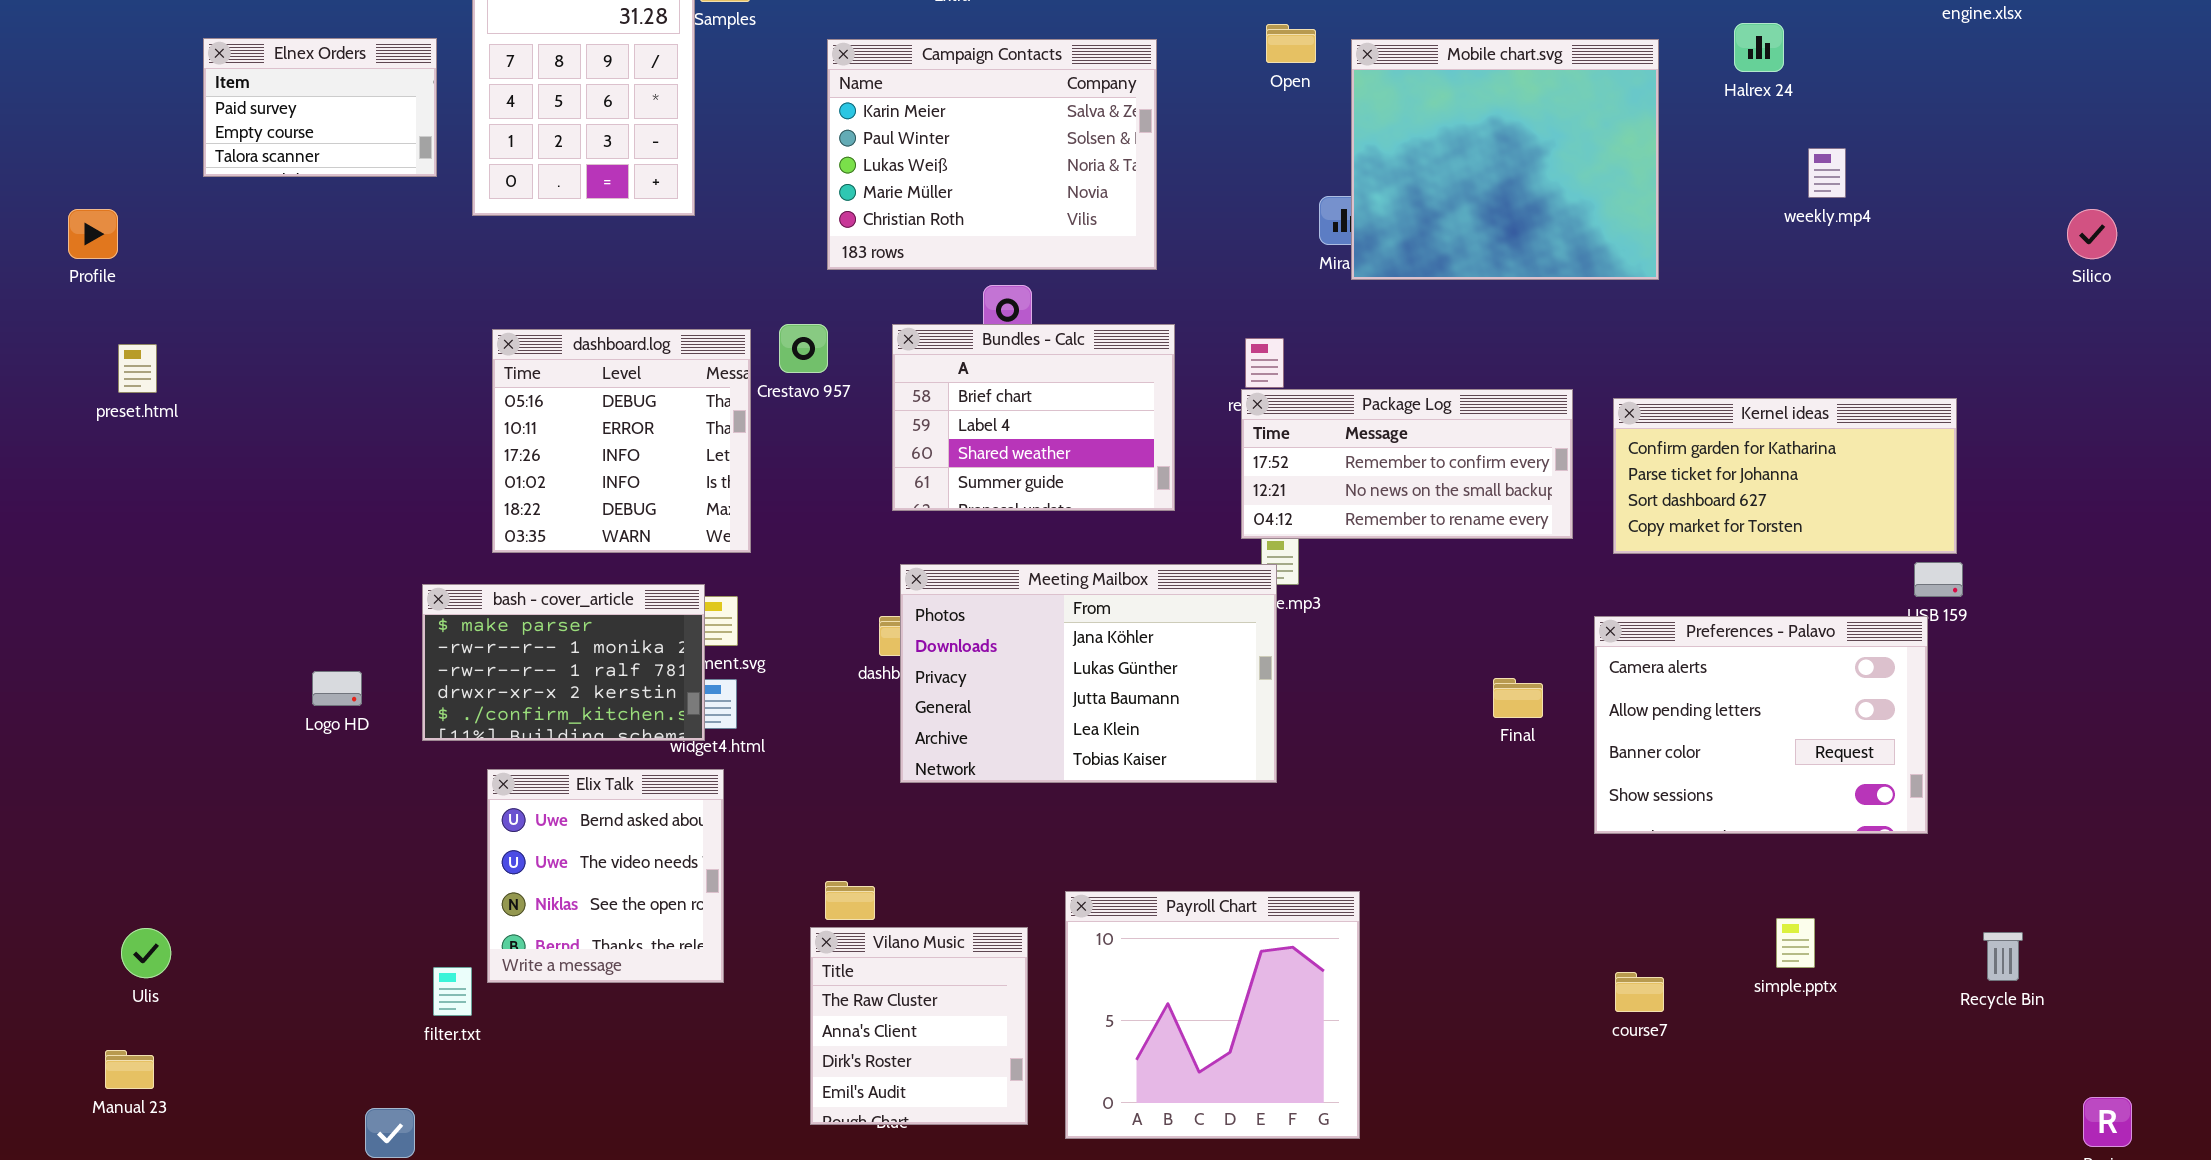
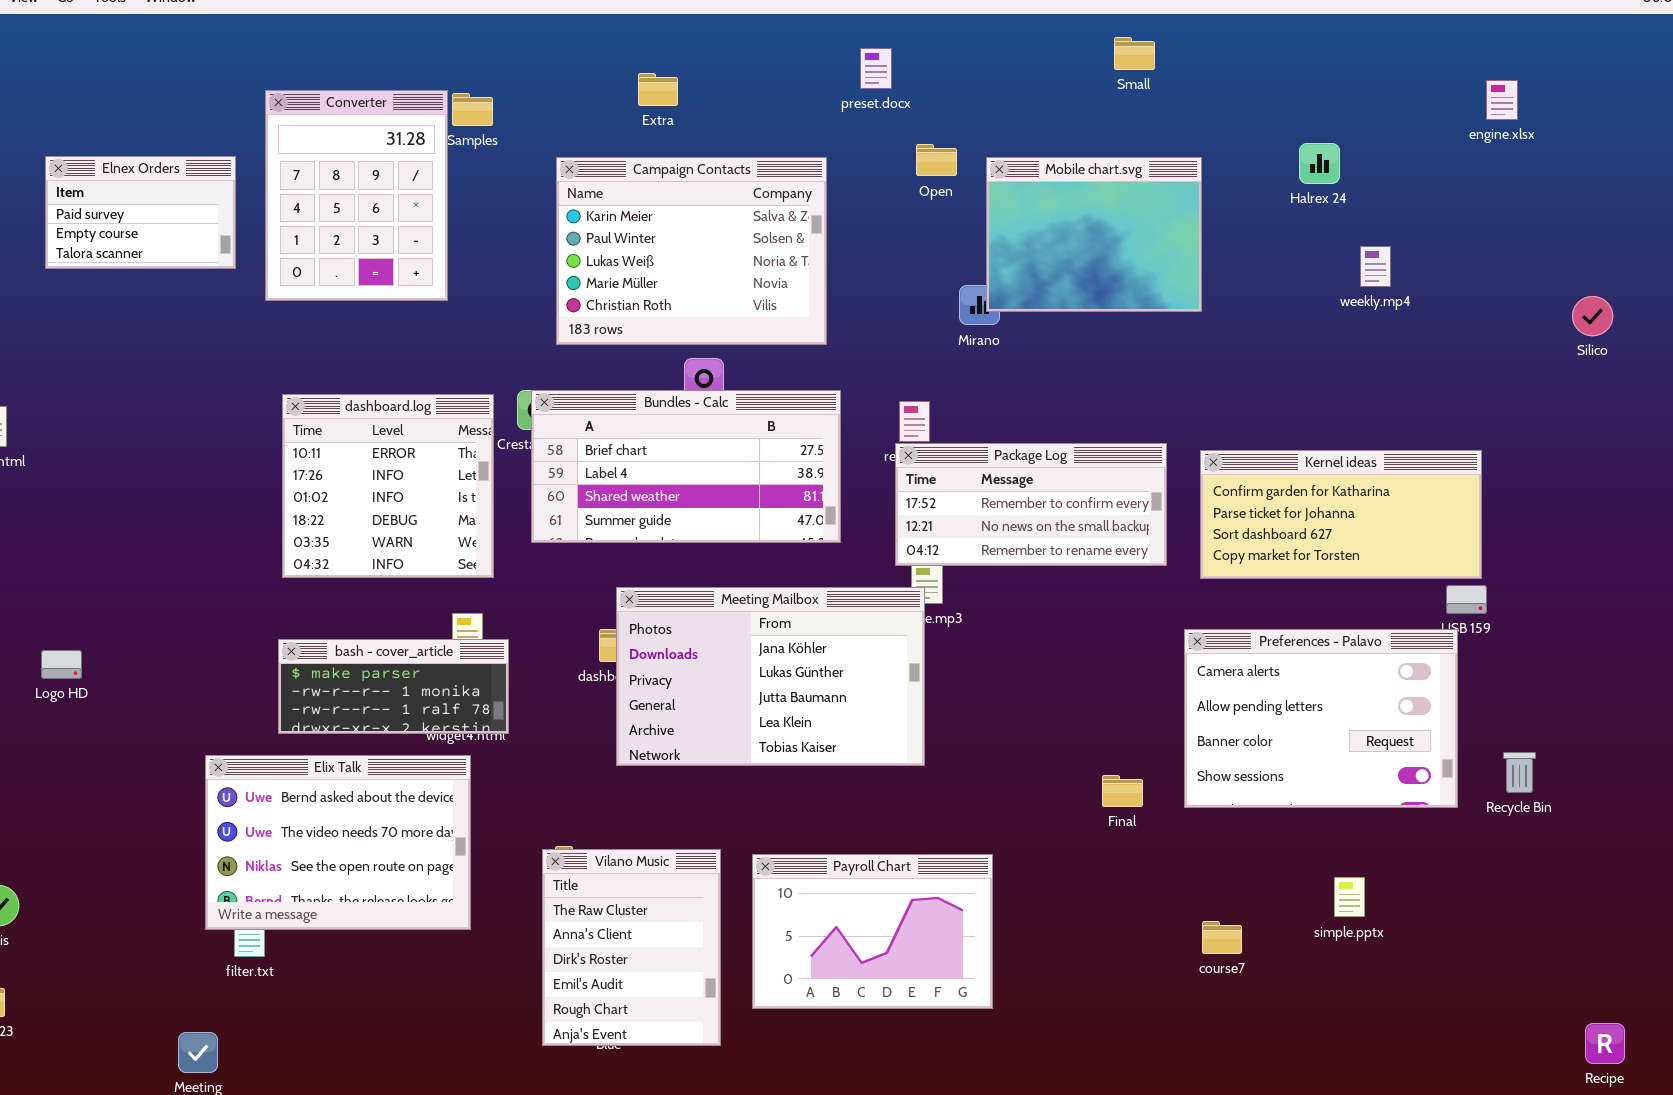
Mobile chart.svg: [1351,39,1659,280] -> [986,157,1202,312], resized
Bundles - Calc: [892,324,1175,511] -> [531,390,841,543], resized
dashboard.log: [492,329,751,553] -> [282,394,494,578], scrolled down 1 row
bash - cover_article: [422,584,705,741] -> [278,639,509,734], moved, resized
Logo HD: [312,671,362,706] -> [41,650,82,679], moved
Final: [1493,678,1543,718] -> [1102,775,1143,807], moved
Elix Talk: [487,769,724,983] -> [205,755,471,930], resized
Payroll Chart: [1065,891,1360,1139] -> [752,854,993,1009], resized
Vilano Music: [810,927,1028,1125] -> [542,849,721,1046], resized
Recycle Bin: [1983,932,2023,981] -> [1503,752,1536,793], moved

